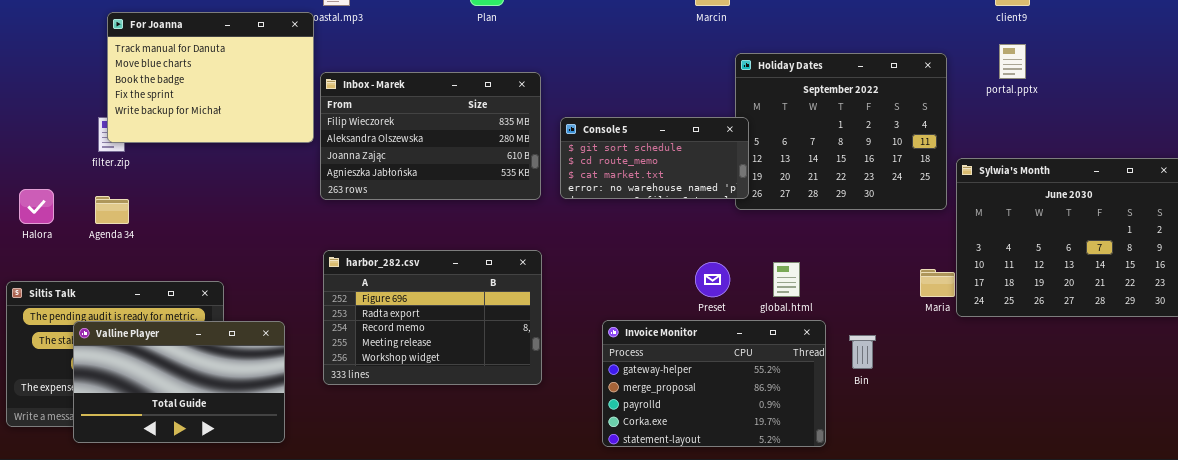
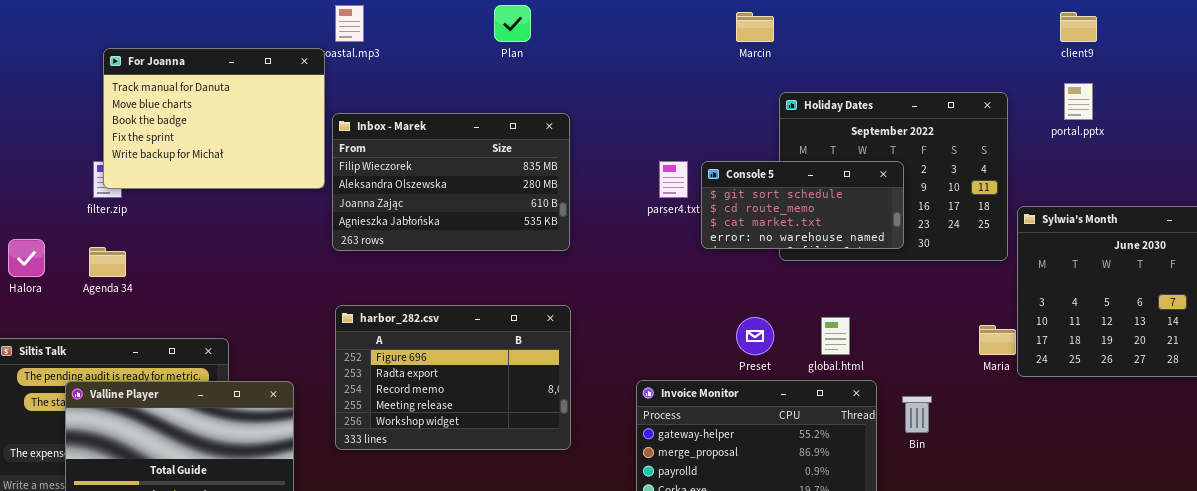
Console 5: [560,117,749,199] -> [701,161,904,249], moved

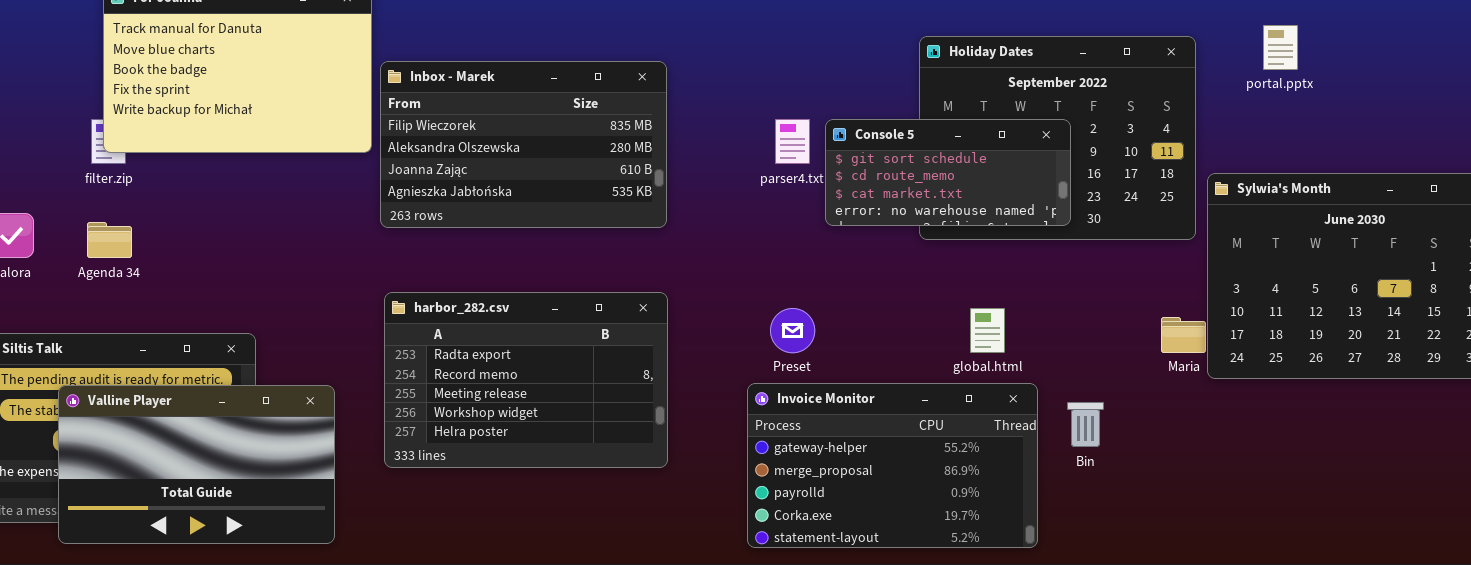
harbor_282.csv: [335,305,571,450] -> [384,292,668,468], scrolled down 1 row
Preset: [736,317,774,355] -> [770,308,815,353], moved

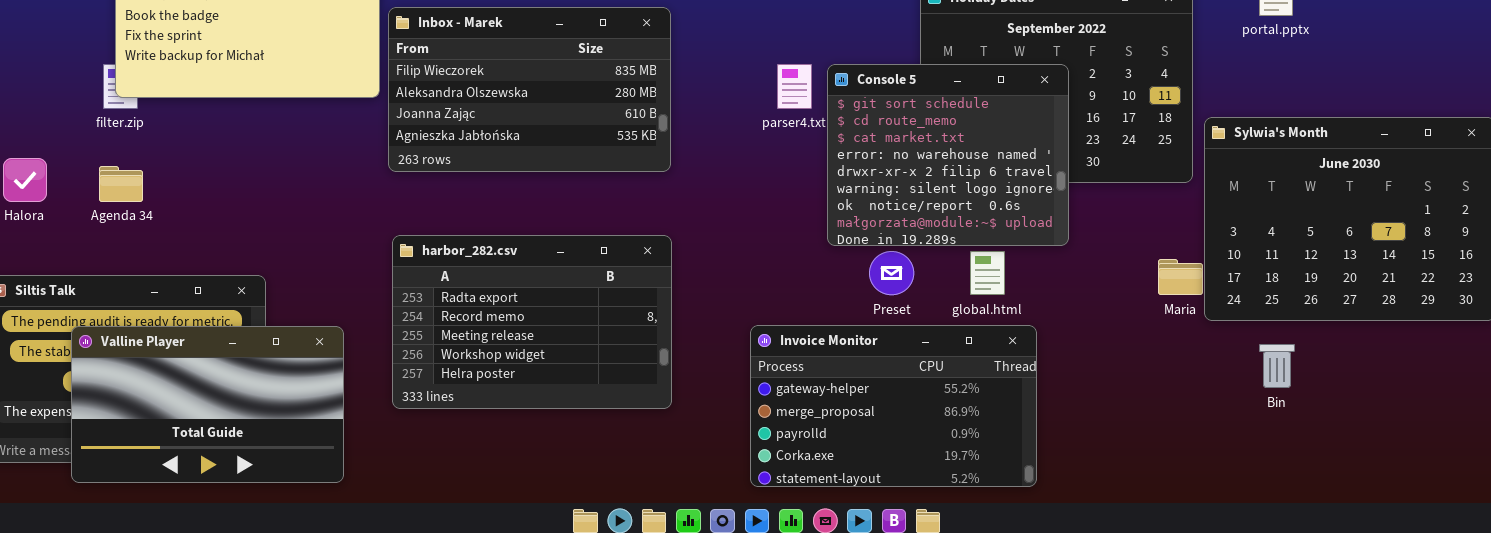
Console 5: [825,119,1071,226] -> [827,64,1069,246], resized
Preset: [770,308,815,353] -> [869,251,914,295], moved
Bin: [1067,402,1104,447] -> [1259,344,1295,388], moved

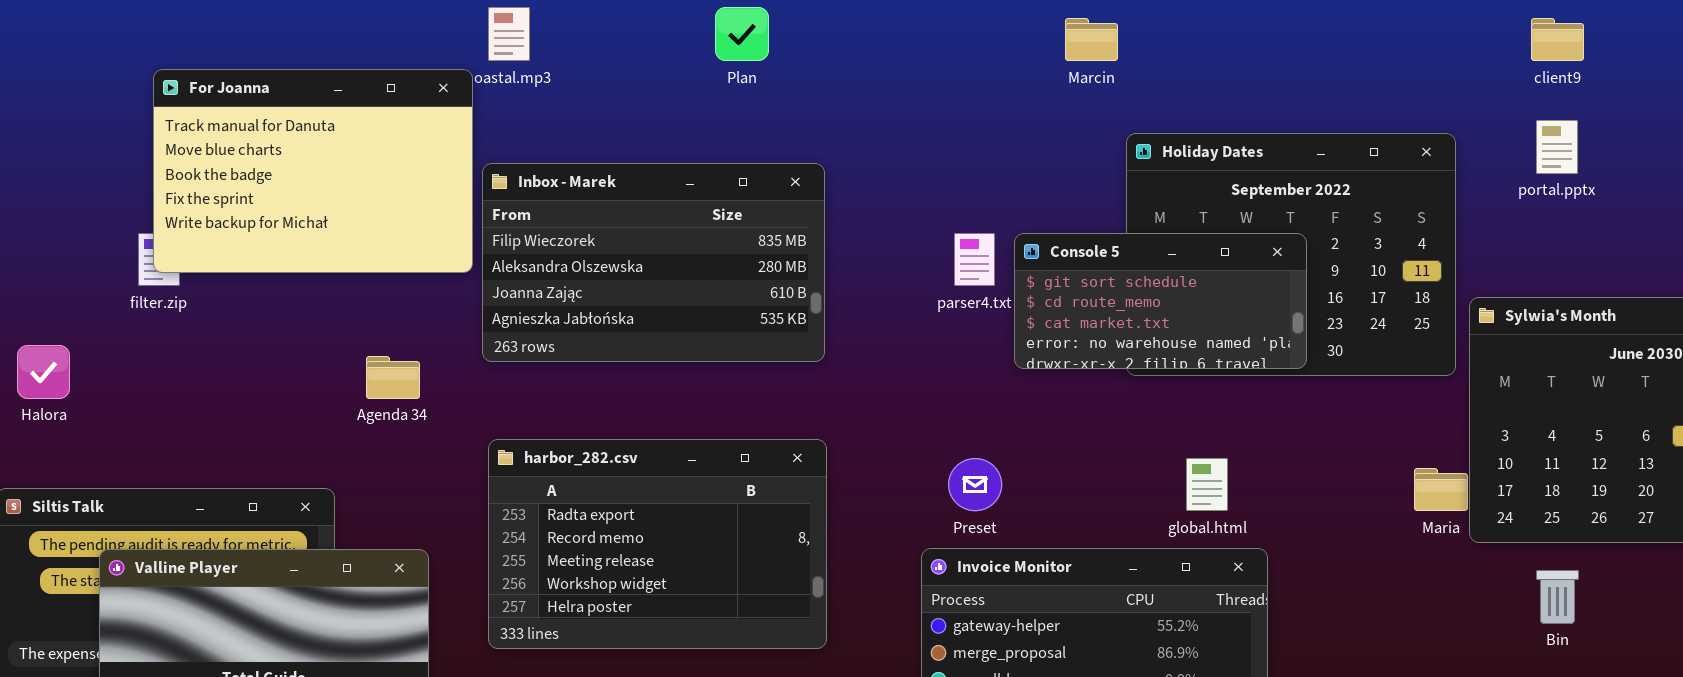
Console 5: [827,64,1069,246] -> [1014,233,1307,369], resized
Agenda 34: [99,166,143,202] -> [366,356,420,399], moved
Preset: [869,251,914,295] -> [948,458,1002,511], moved

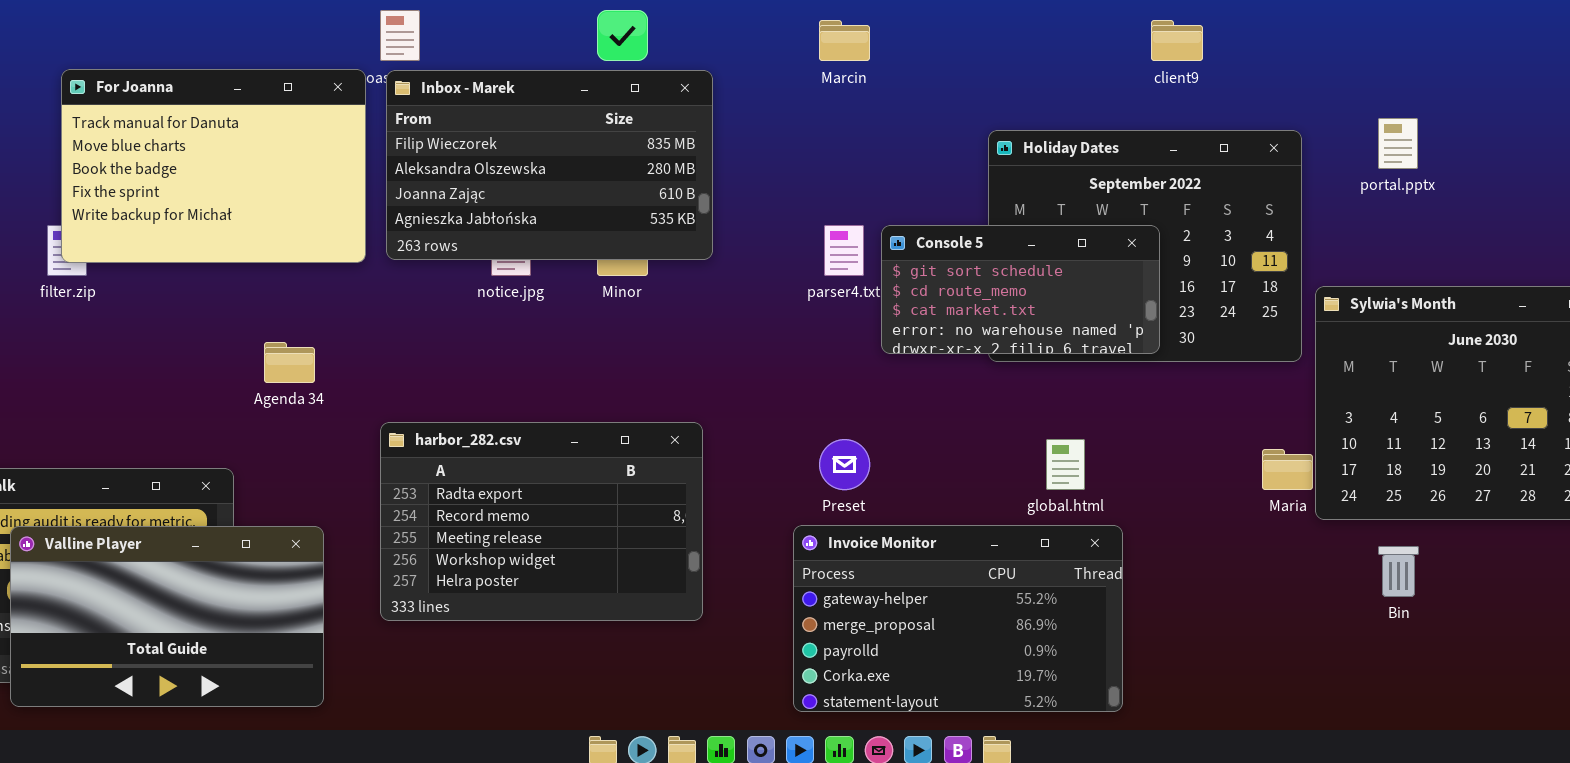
Marcin: [1065,18,1118,61] -> [819,20,870,61], moved
client9: [1531,18,1584,61] -> [1151,20,1203,61], moved
Inbox - Marek: [482,163,825,362] -> [386,70,713,260], moved

